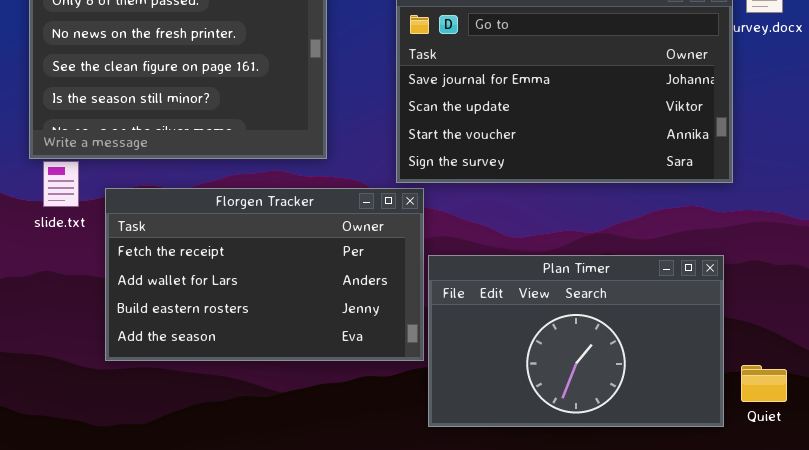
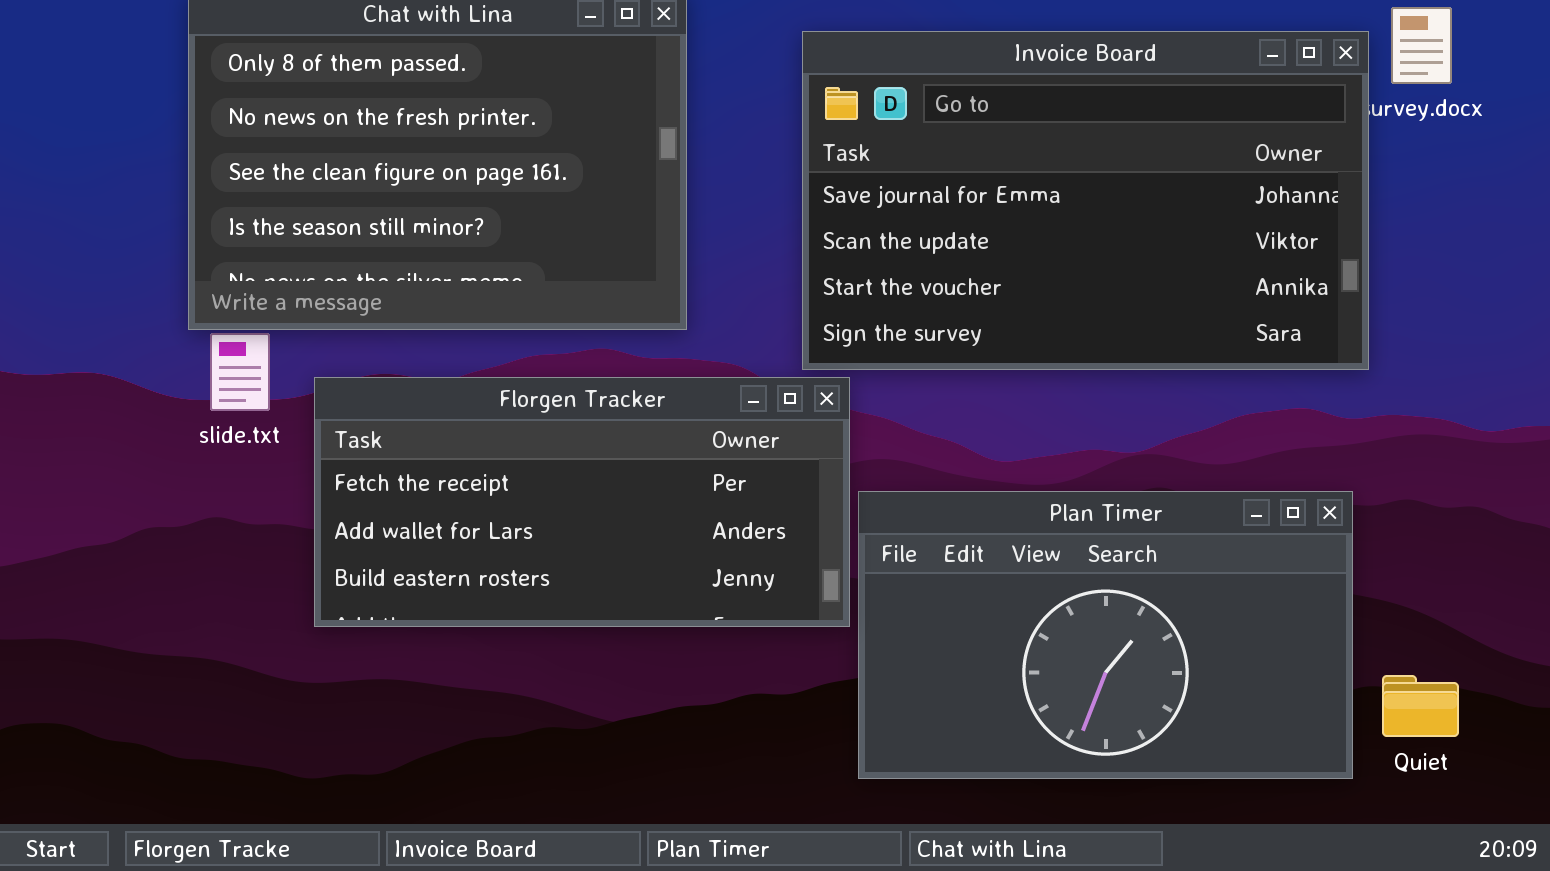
Florgen Tracker: [105,188,424,361] -> [314,377,850,627], resized

